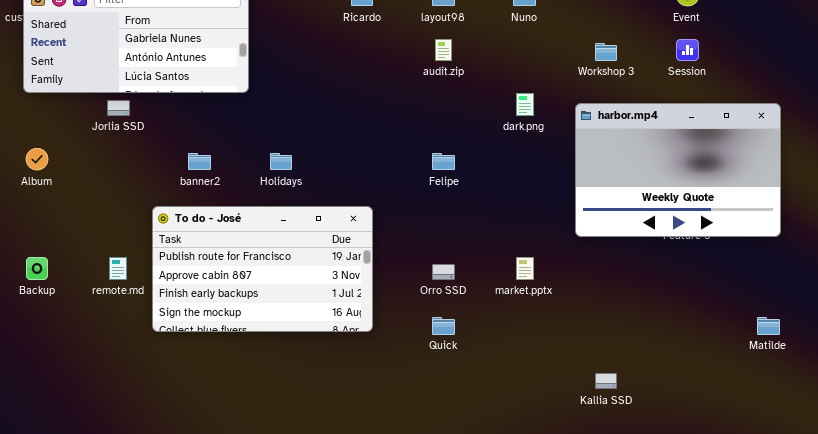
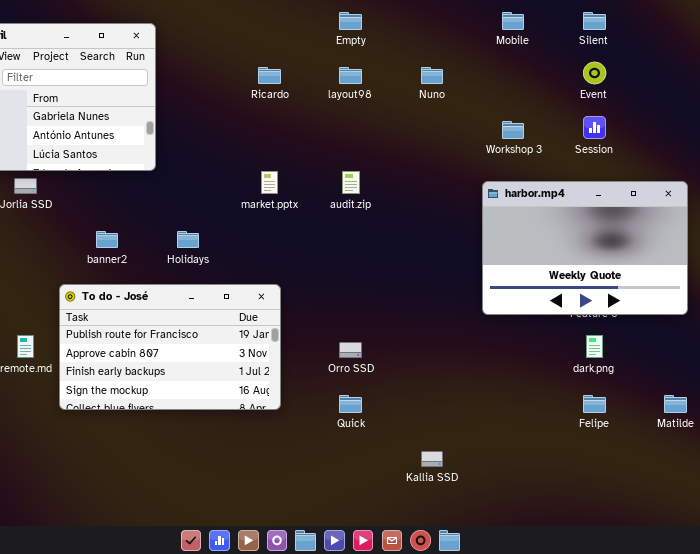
audit.zip: [435,39,452,61] -> [342,171,360,194], moved
dark.png: [516,93,534,116] -> [586,335,603,358], moved
Felipe: [432,153,455,170] -> [583,395,606,413], moved
market.pptx: [516,257,534,280] -> [261,171,278,194], moved
Kallia SSD: [595,373,617,389] -> [421,451,443,467], moved

